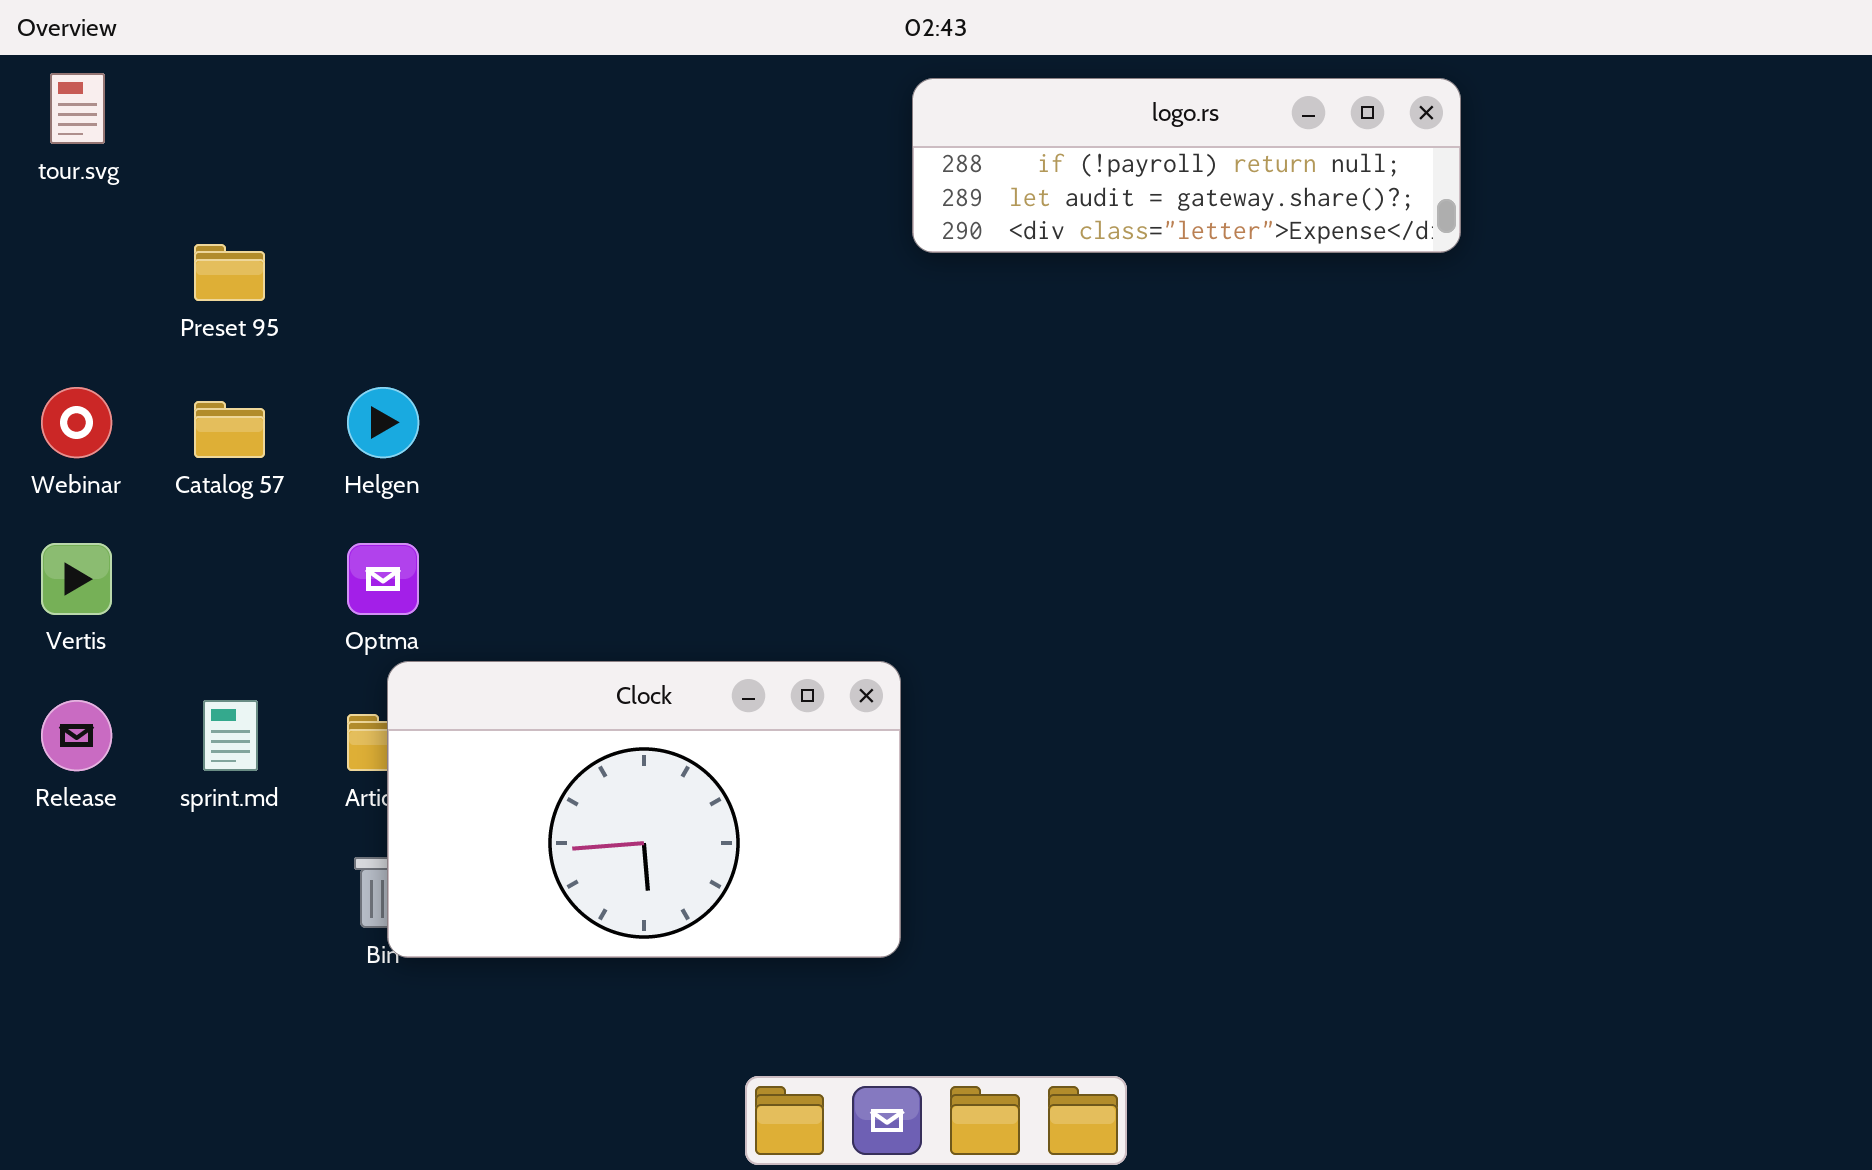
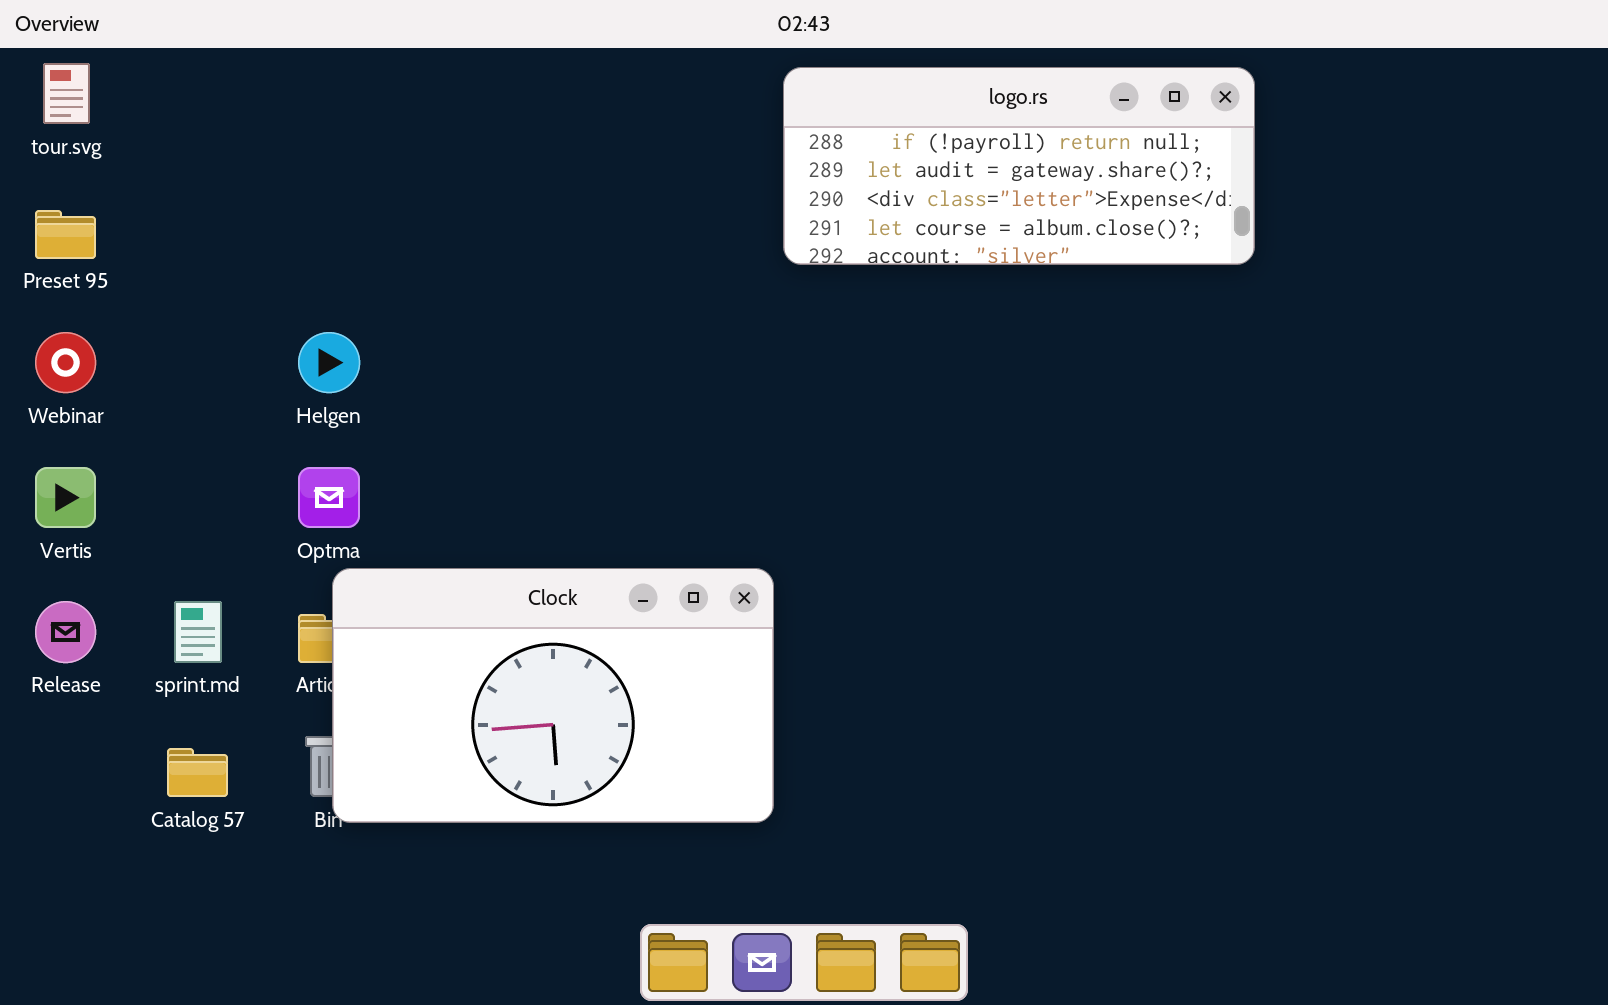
logo.rs: [912,78,1461,253] -> [783,67,1255,265], resized
Preset 95: [194,244,265,301] -> [35,210,96,259], moved
Catalog 57: [194,401,265,458] -> [167,748,228,797], moved

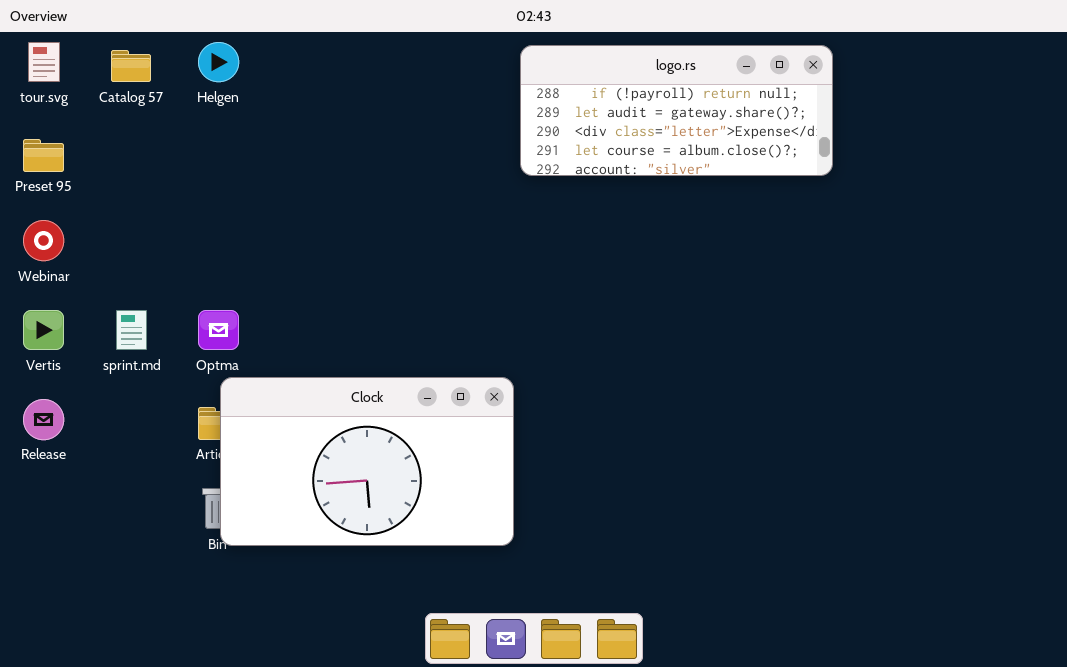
Helgen: [298,332,360,393] -> [198,42,239,82], moved
sprint.md: [174,601,222,663] -> [116,310,147,350], moved
Catalog 57: [167,748,228,797] -> [111,50,151,82], moved

